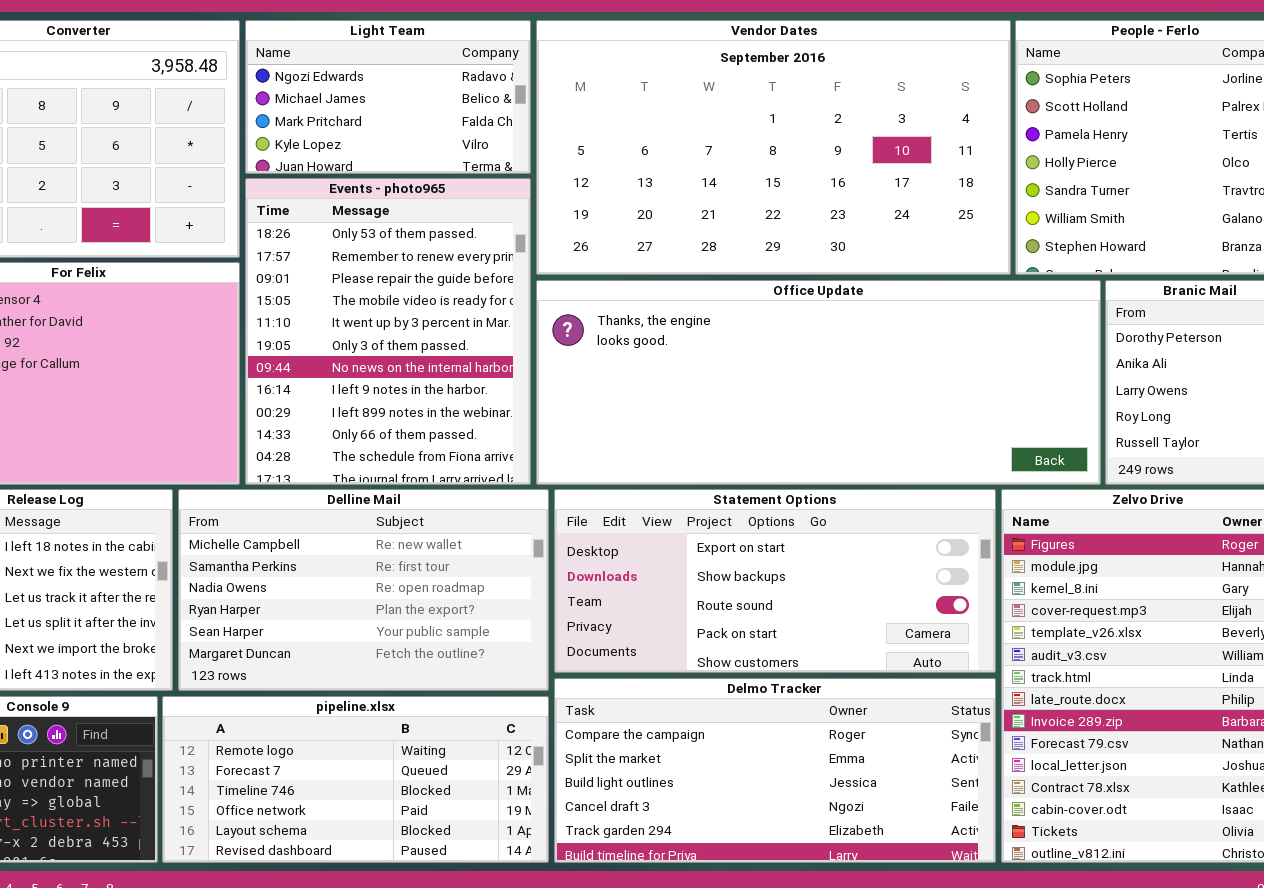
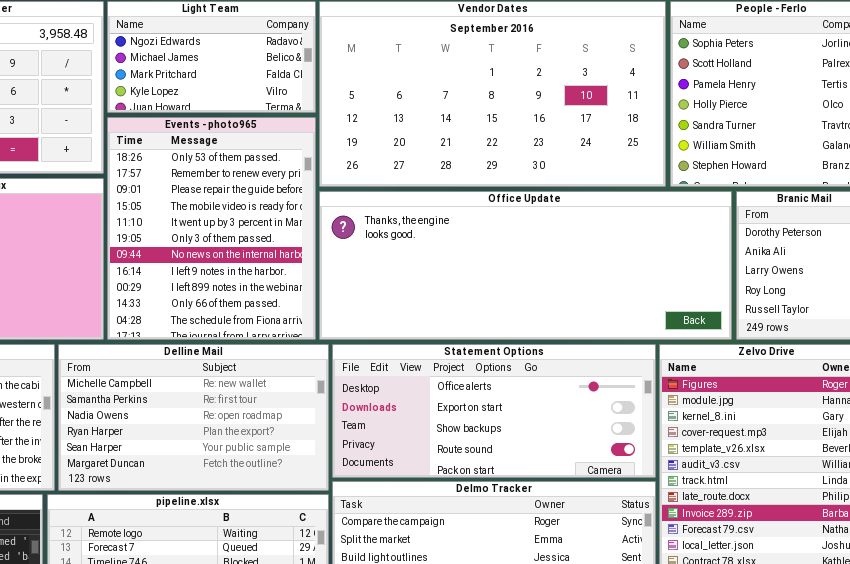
Statement Options: [554,489,996,673] -> [332,344,656,478], scrolled up 1 row

